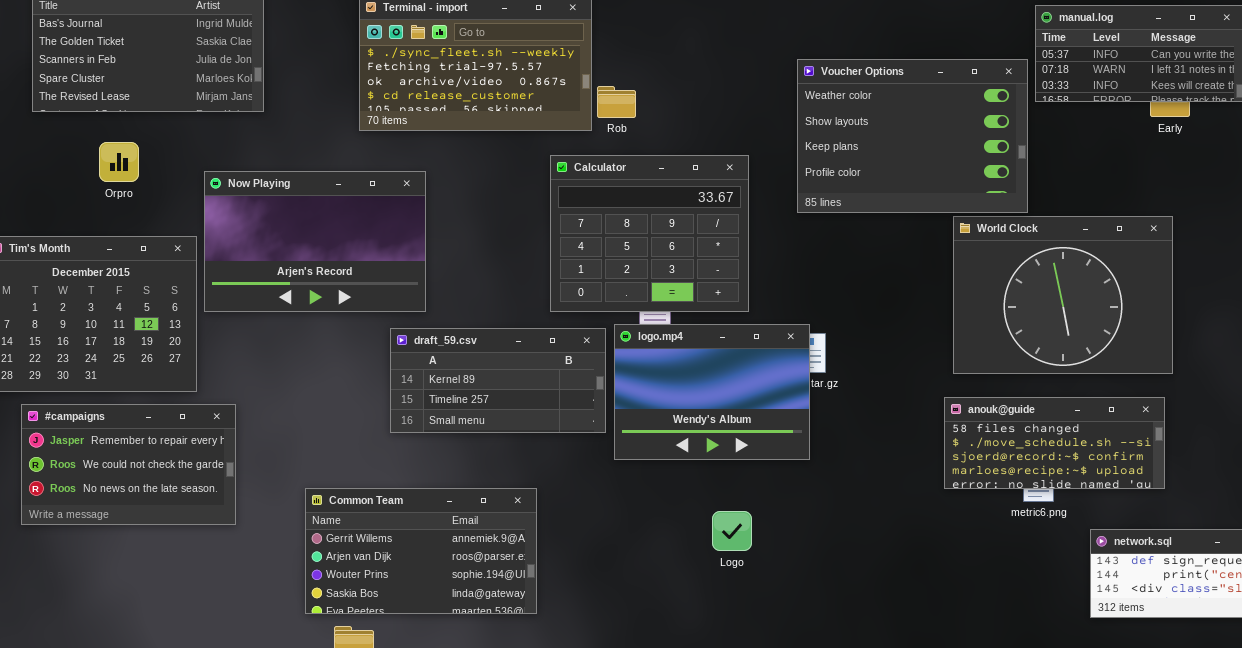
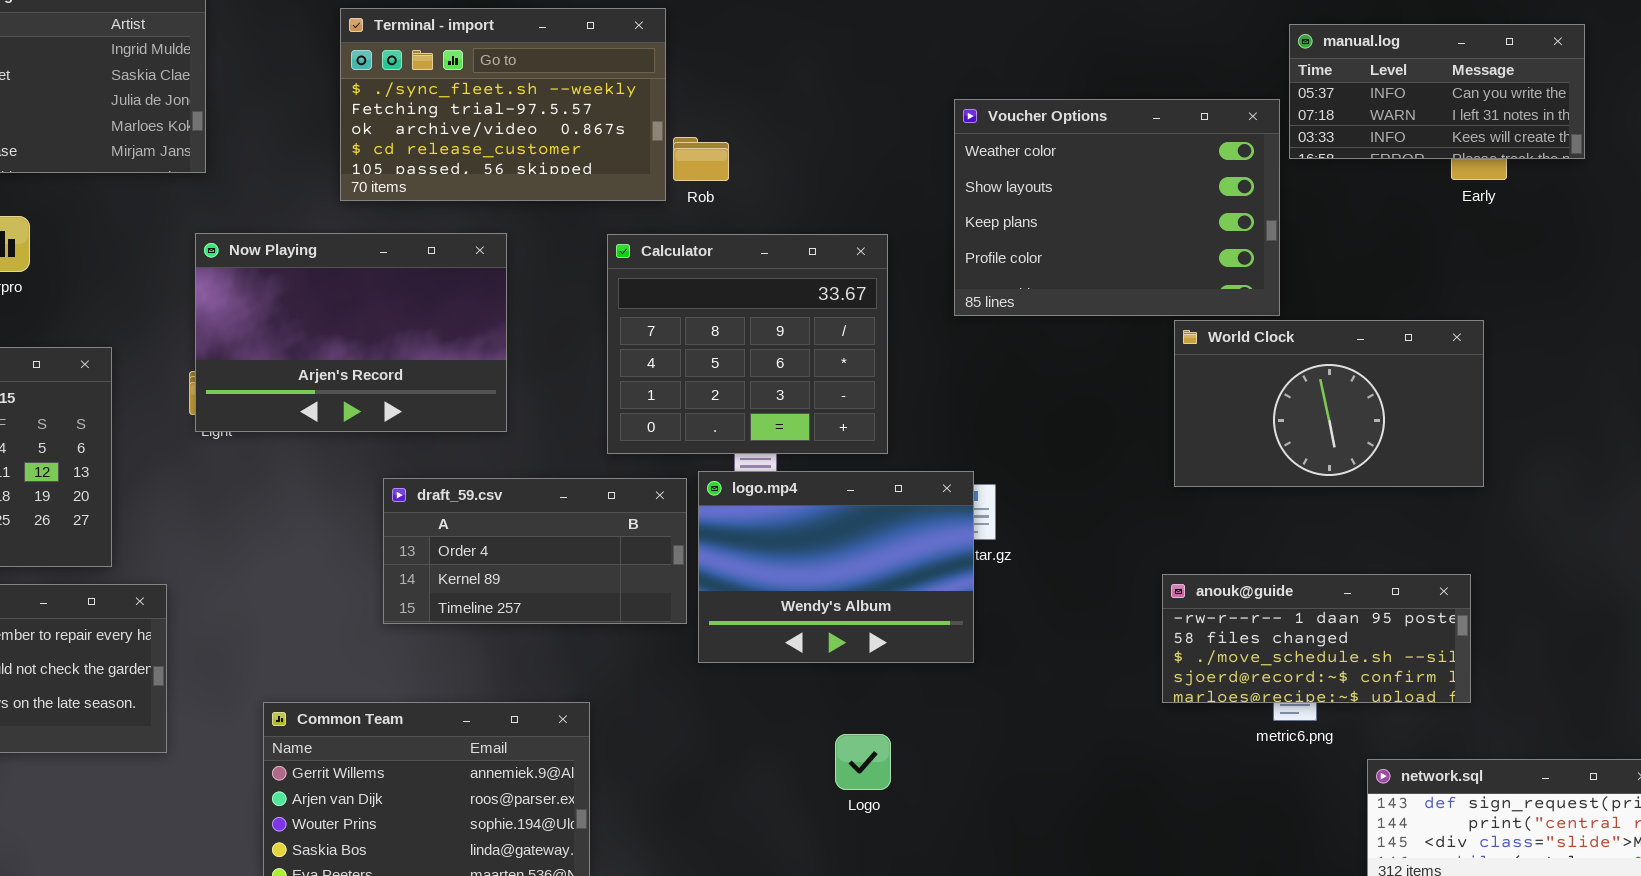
Now Playing: [204,171,426,312] -> [195,233,507,432], moved
World Clock: [953,216,1173,374] -> [1174,320,1484,487], resized
draft_59.csv: [390,328,606,433] -> [383,478,687,624], scrolled up 1 row
anouk@guide: [944,397,1165,489] -> [1162,574,1471,703], scrolled up 1 row

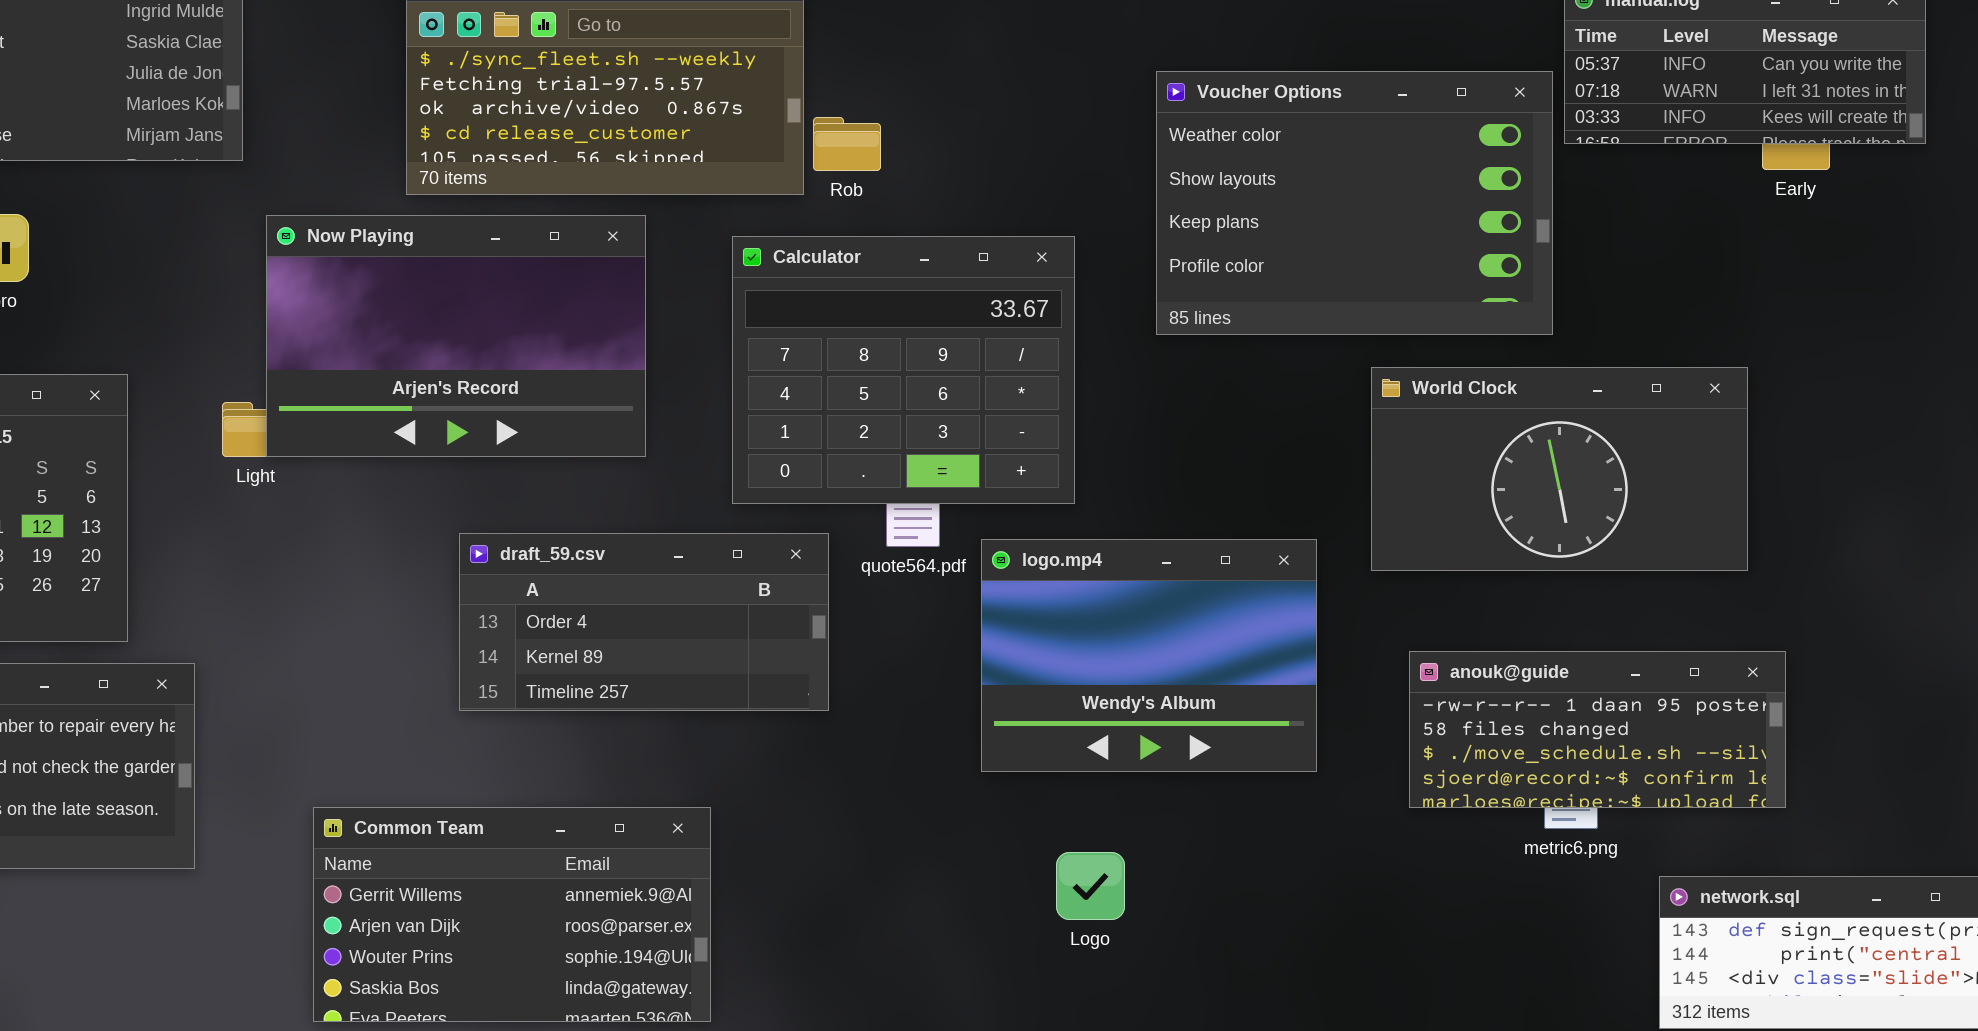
Now Playing: [195,233,507,432] -> [266,215,646,457], moved
World Clock: [1174,320,1484,487] -> [1371,367,1748,571], moved
logo.mp4: [698,471,974,663] -> [981,539,1317,772], moved
Logo: [835,734,891,790] -> [1056,852,1125,920], moved

